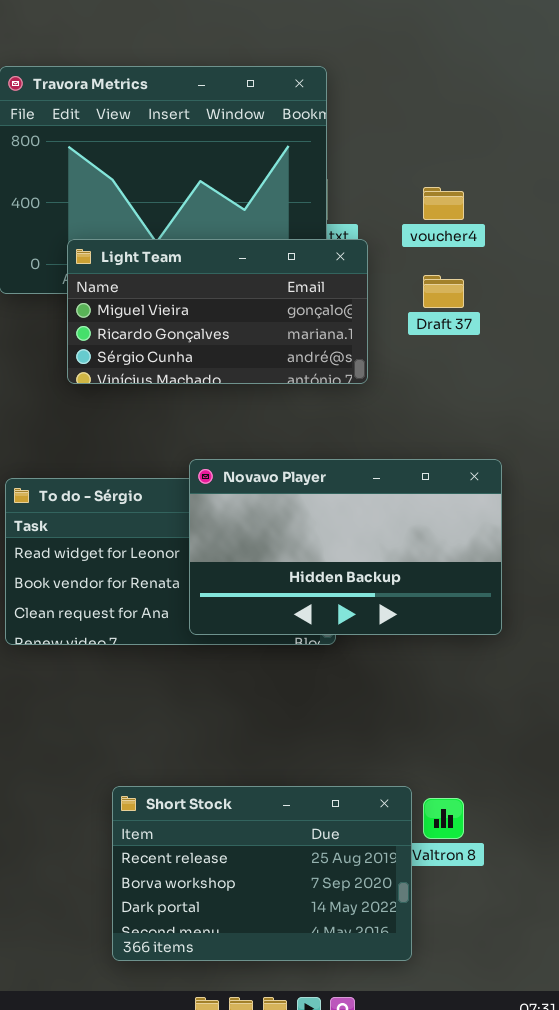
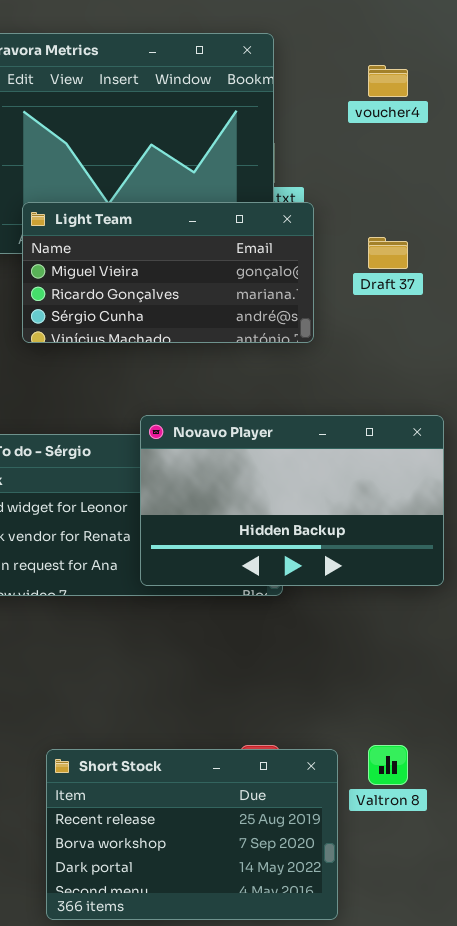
voucher4: [423,187,464,220] -> [368,65,408,97], moved
Short Stock: [112,786,412,961] -> [46,749,338,920], moved

